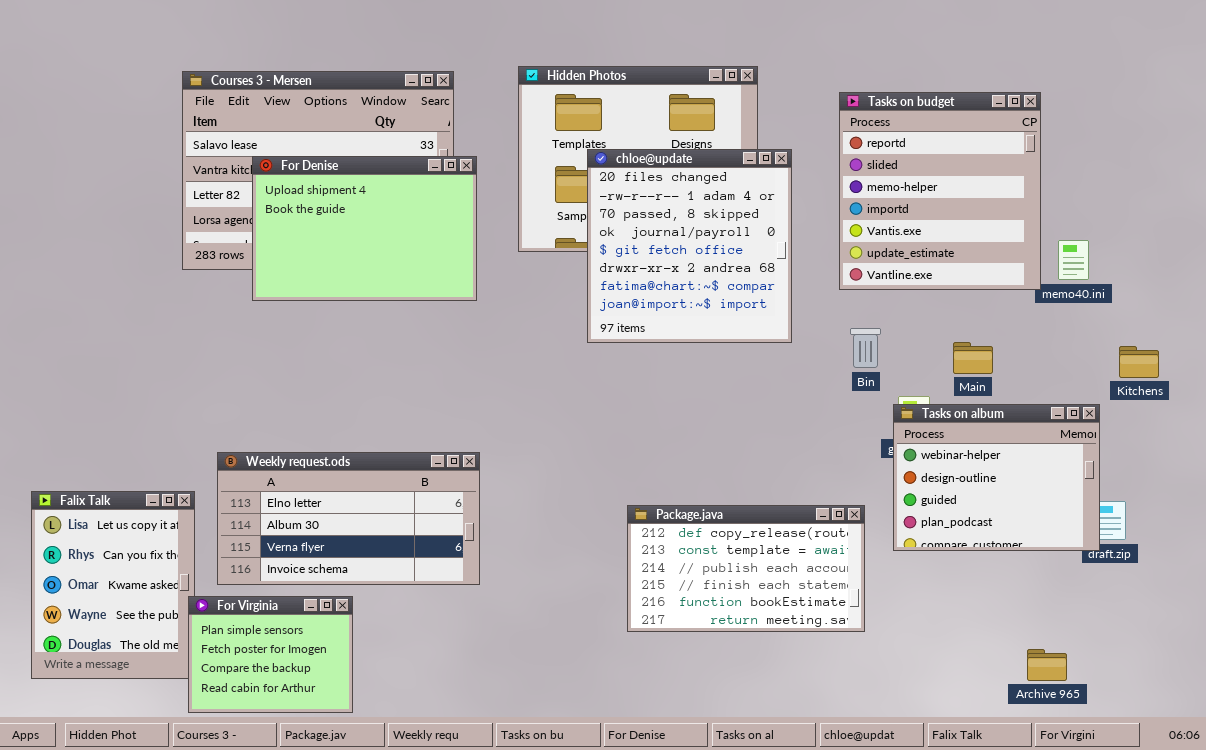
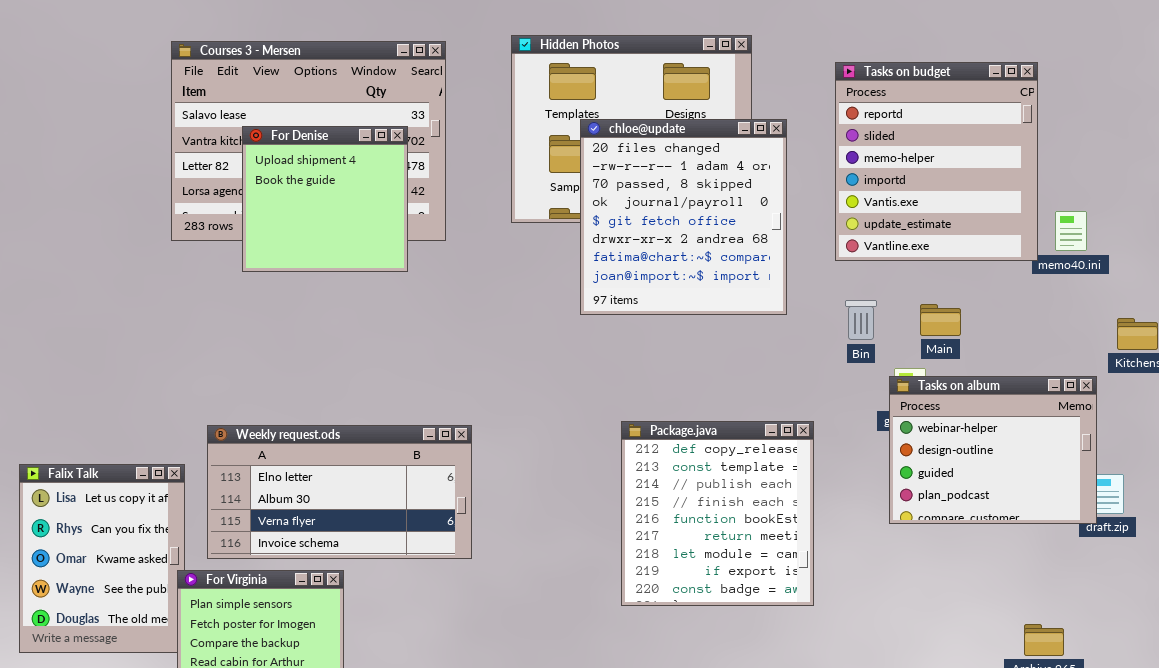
For Denise: [252,156,477,301] -> [242,126,408,272], resized
Main: [953,342,993,374] -> [920,304,961,336], moved
Package.java: [627,505,865,632] -> [621,421,814,606], resized

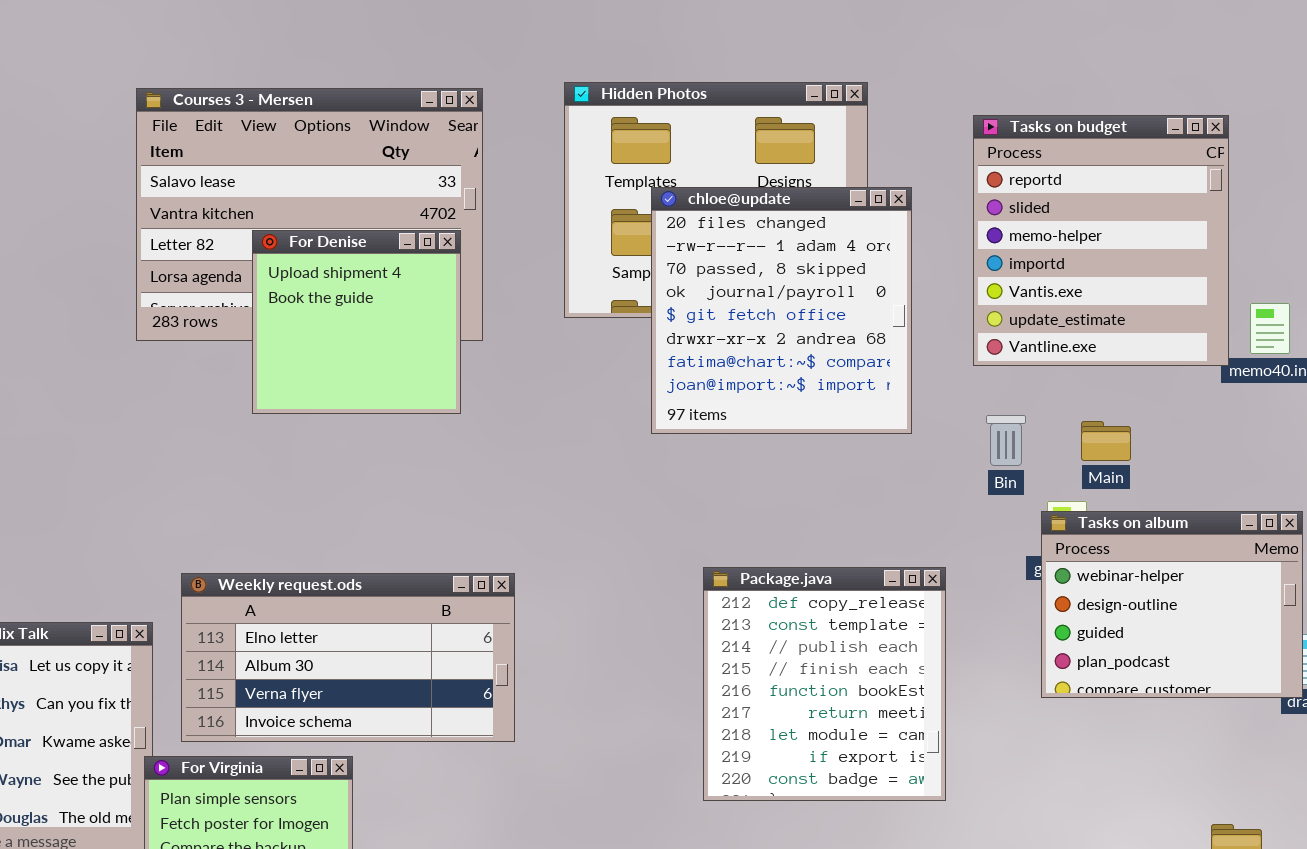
For Denise: [242,126,408,272] -> [252,230,461,414], moved

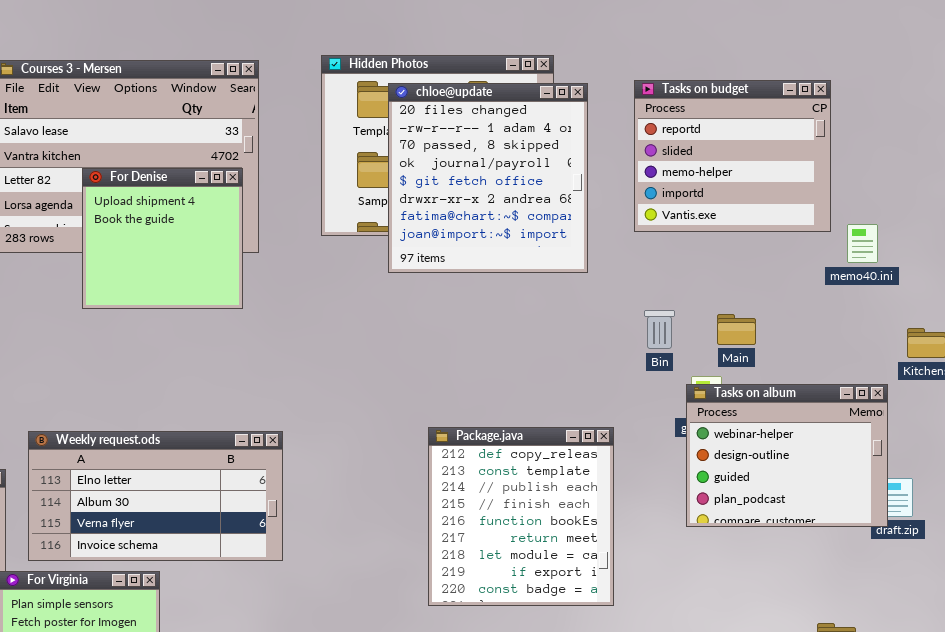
Tasks on budget: [973,115,1229,366] -> [634,80,831,232], resized
chloe@update: [651,187,912,434] -> [388,83,588,273], moved

